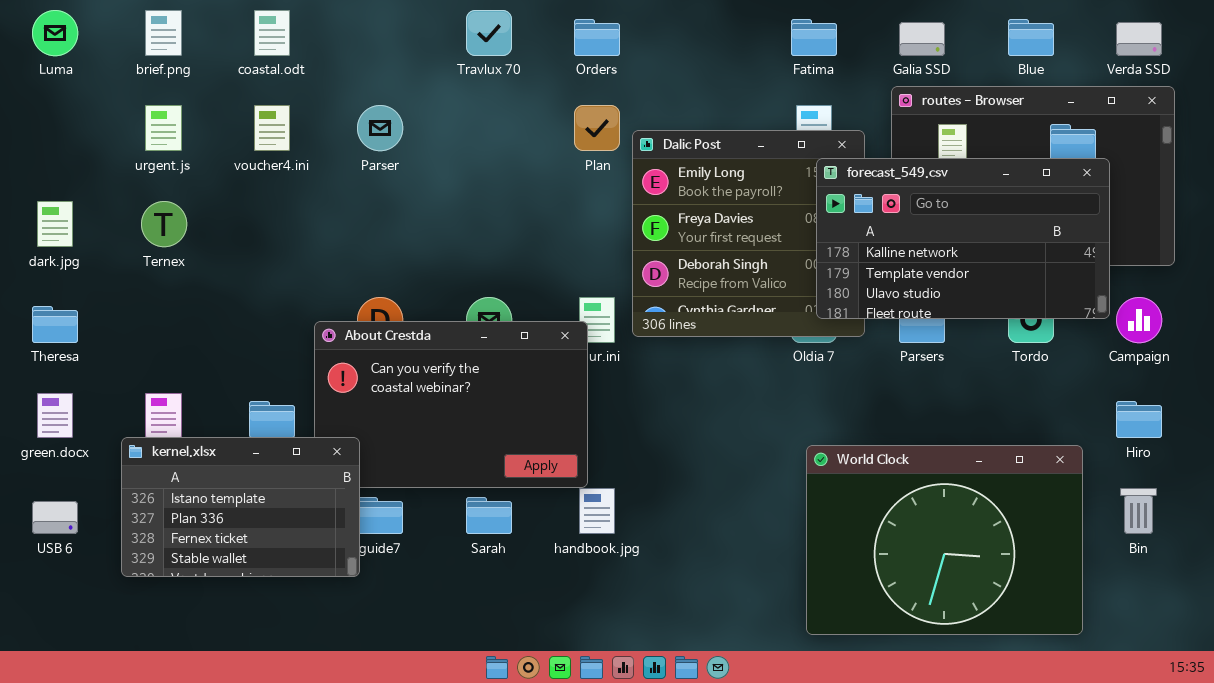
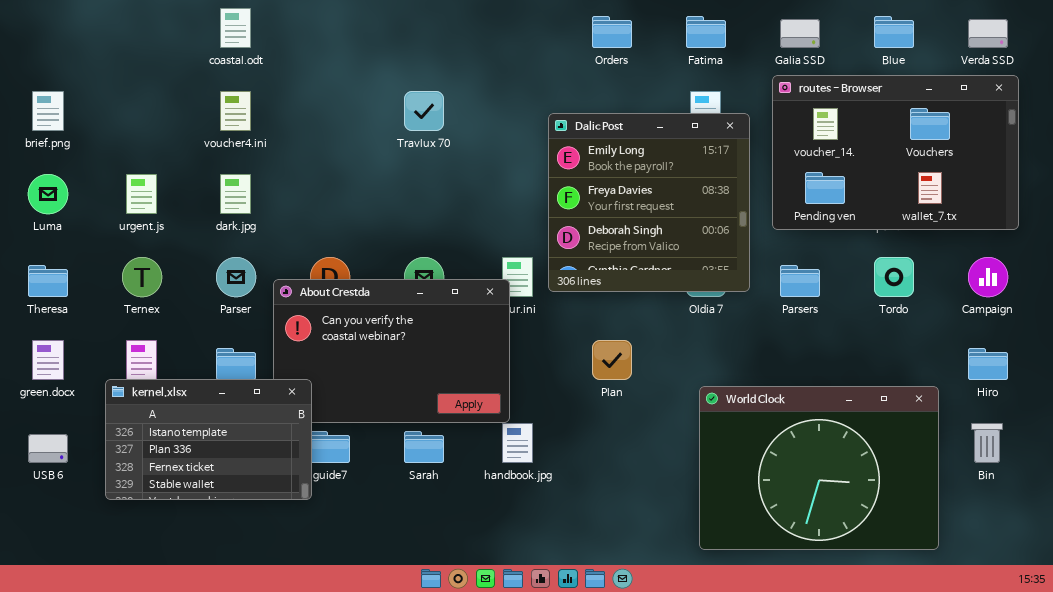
Luma: [32,10,78,56] -> [28,174,68,214], moved
brief.png: [145,10,182,56] -> [32,91,64,131], moved
Travlux 70: [466,10,512,56] -> [404,91,444,131], moved
Orders: [574,19,620,56] -> [592,16,632,48], moved
urgent.js: [145,105,182,151] -> [126,174,157,214], moved
Parser: [357,105,403,151] -> [216,257,256,297], moved
Plan: [574,105,620,151] -> [592,340,632,380], moved
forecast_549.csv: [816,158,1110,319] -> none, closed
dark.jpg: [37,201,73,247] -> [220,174,251,214], moved
Ternex: [141,201,187,247] -> [122,257,162,297], moved

